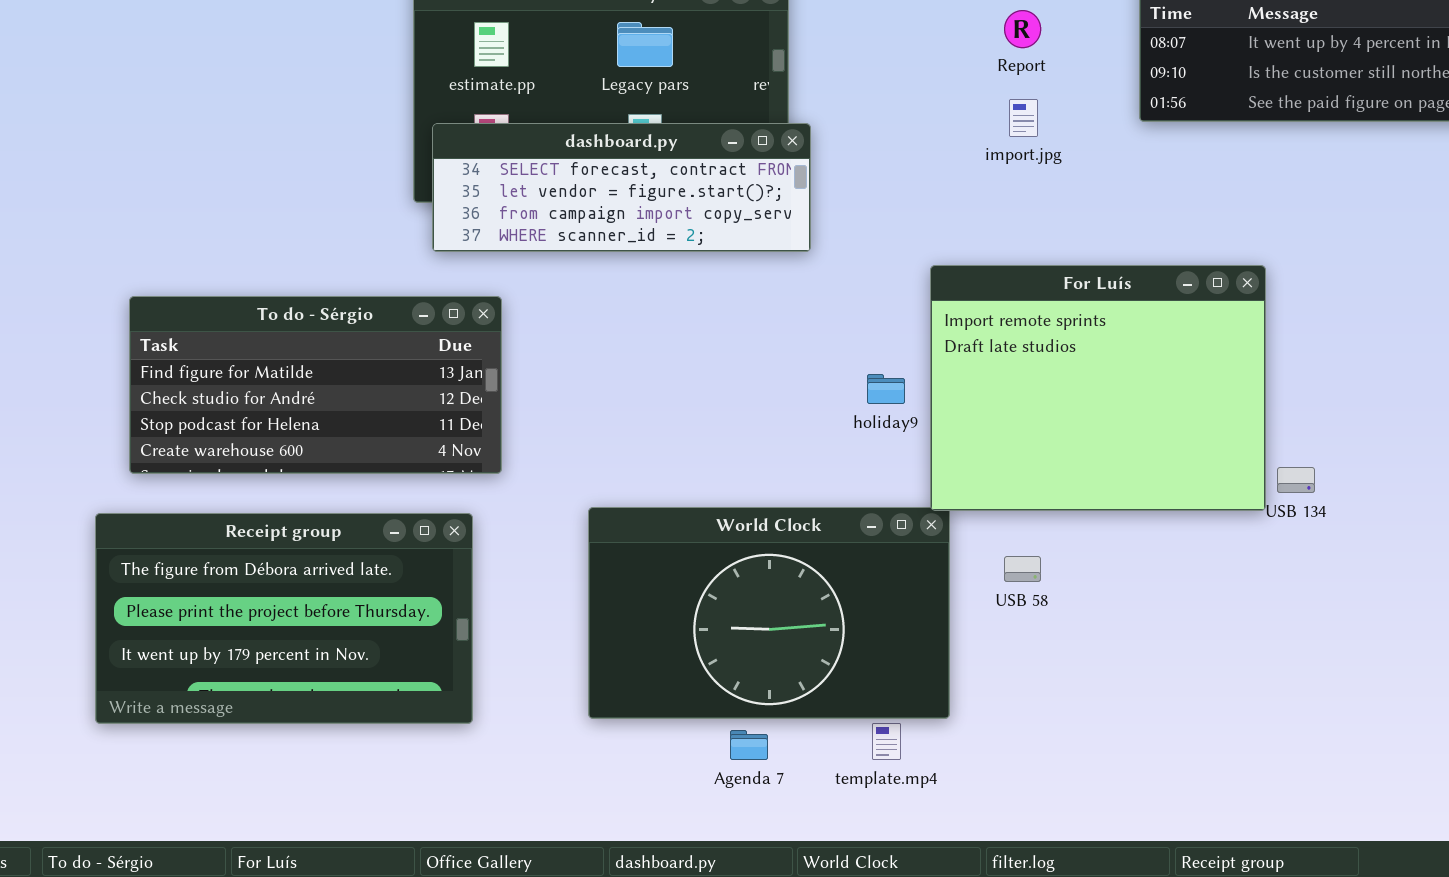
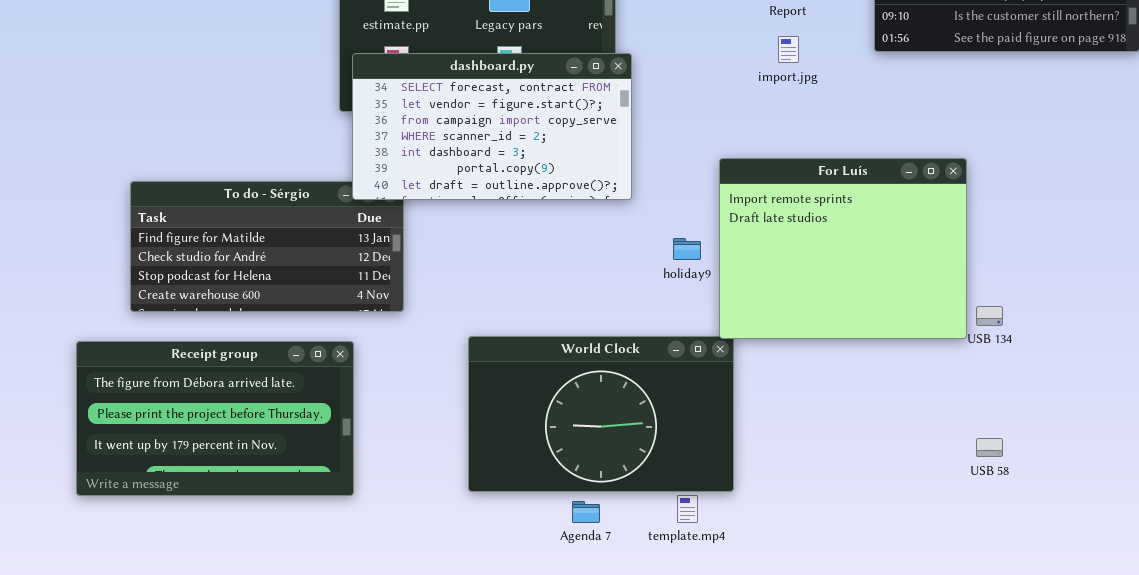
dashboard.py: [432,123,811,252] -> [352,53,632,200], resized
Receipt group: [95,513,473,724] -> [76,341,354,496], moved
USB 58: [1004,556,1041,582] -> [976,438,1003,457], moved

